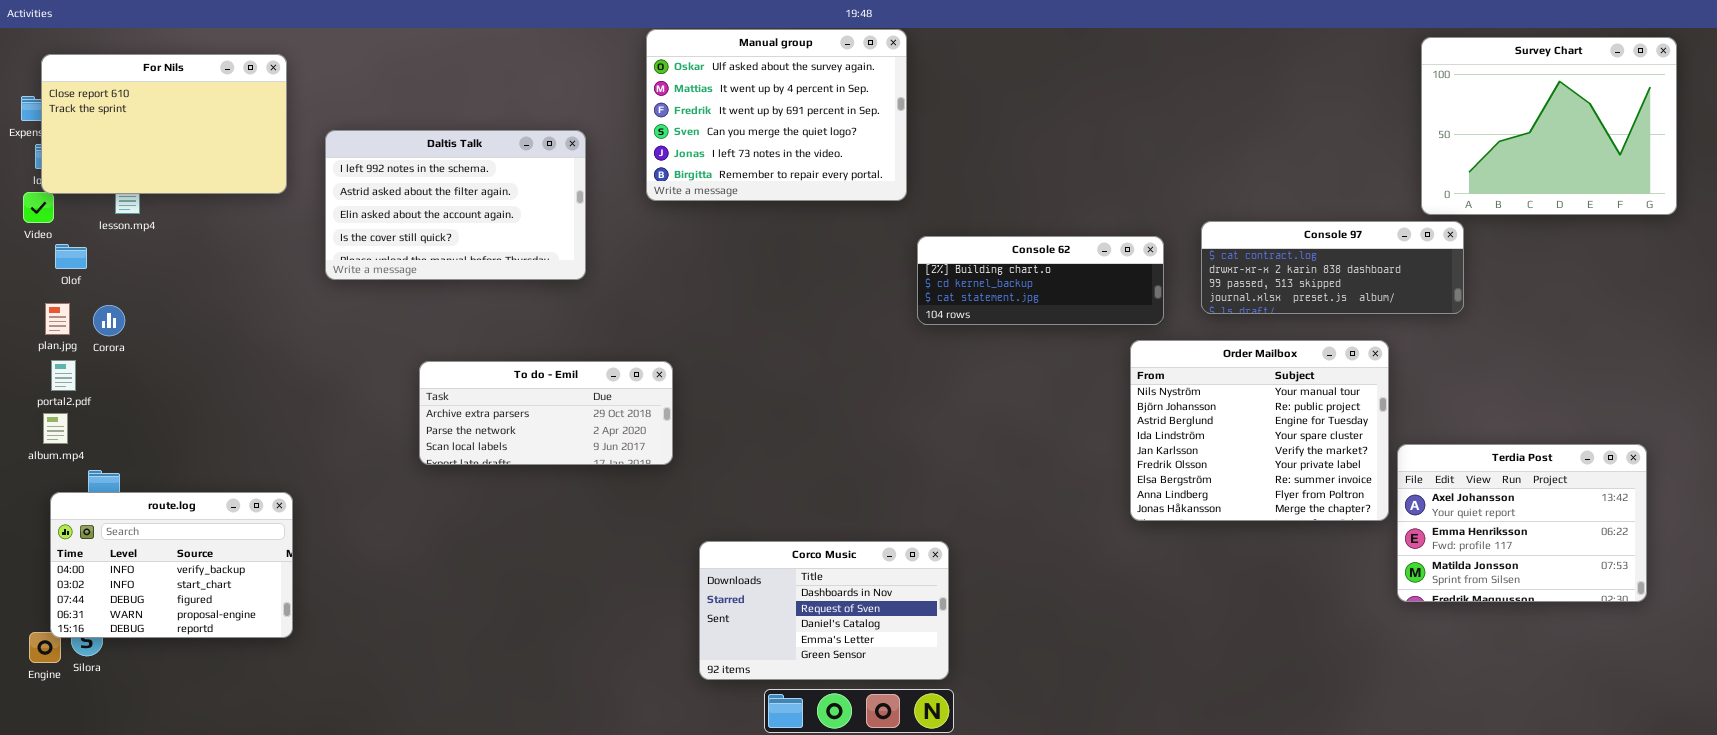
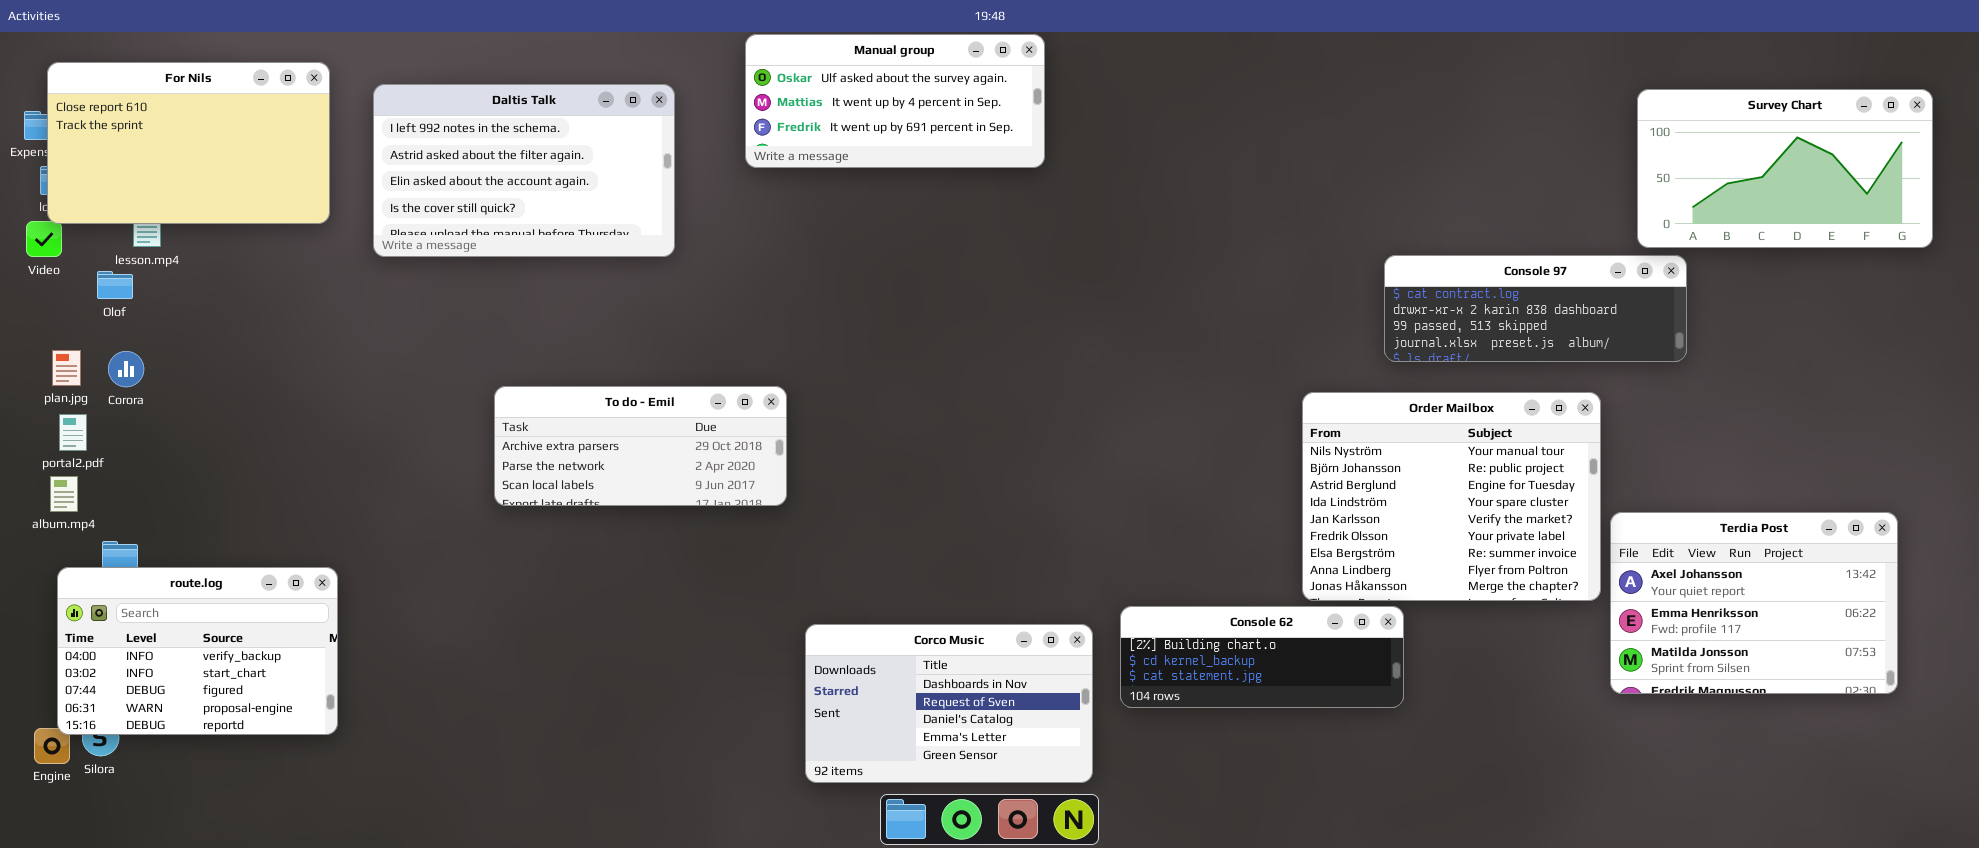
Manual group: [646,29,907,201] -> [745,34,1045,168], resized
Survey Chart: [1421,37,1677,215] -> [1637,89,1933,248], resized
Daltis Talk: [325,130,586,280] -> [373,84,675,257], moved
Console 62: [917,236,1164,325] -> [1120,606,1404,708], moved
Olof: [55,244,87,269] -> [97,271,133,299], moved
To do - Emil: [419,361,673,465] -> [494,386,787,506], moved

